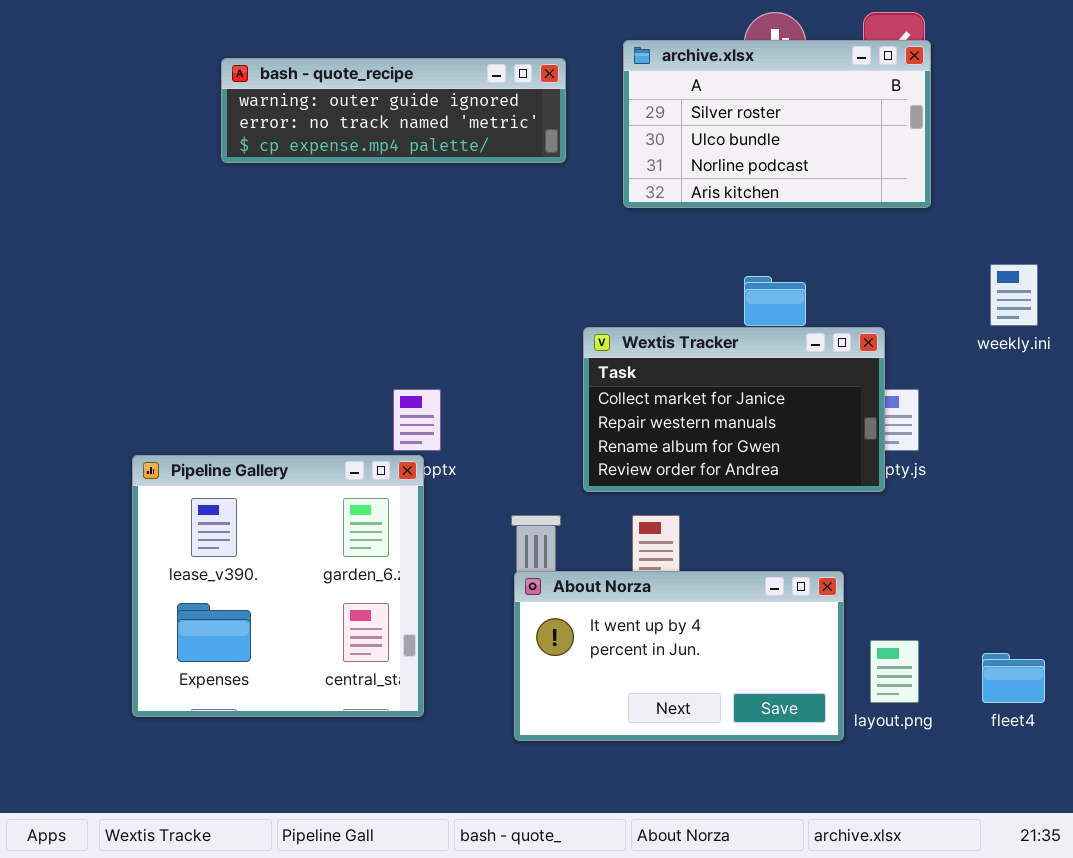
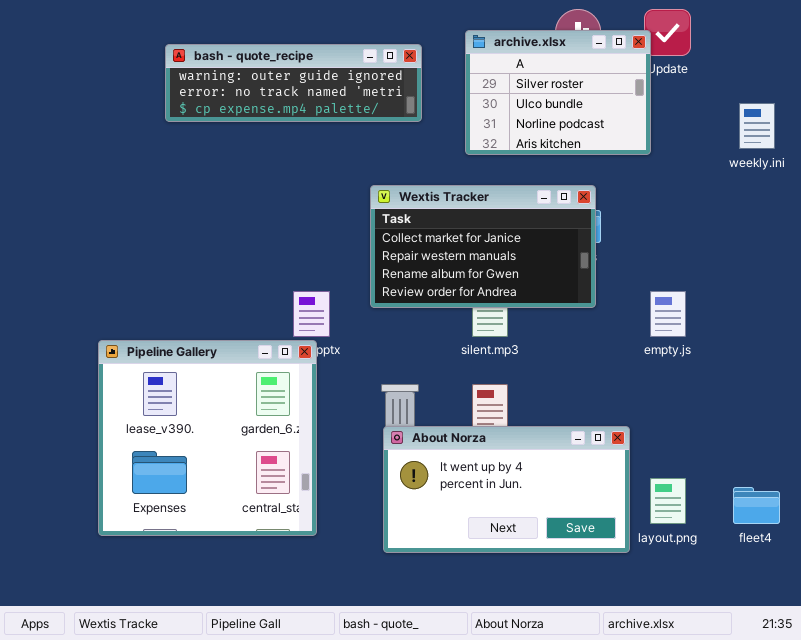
archive.xlsx: [623,40,931,208] -> [465,30,651,155], resized
weekly.ini: [990,264,1038,326] -> [739,103,775,149], moved
Wextis Tracker: [583,327,885,492] -> [370,185,596,308], moved

